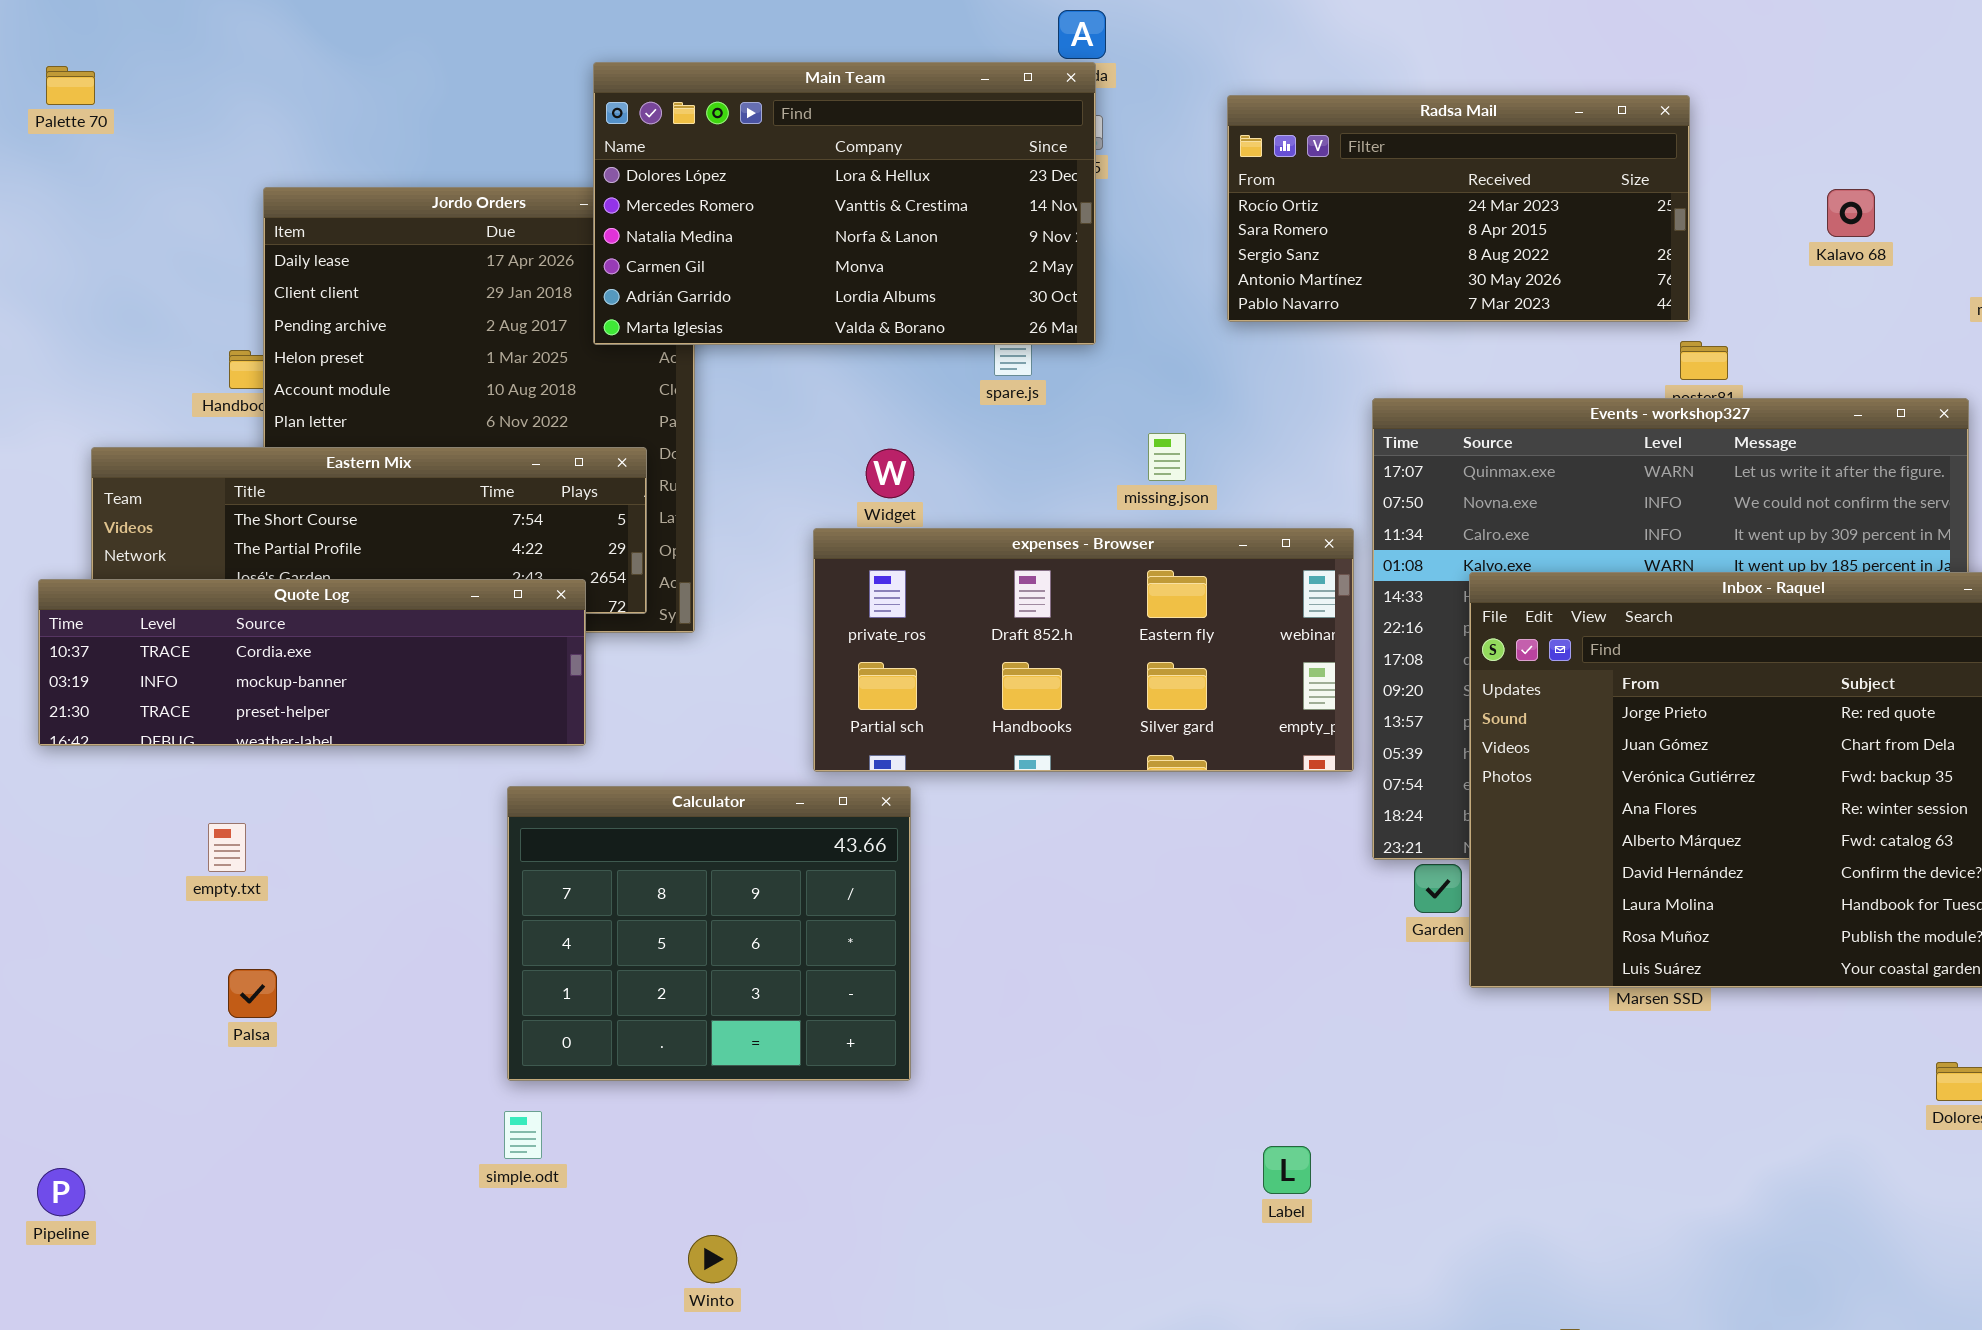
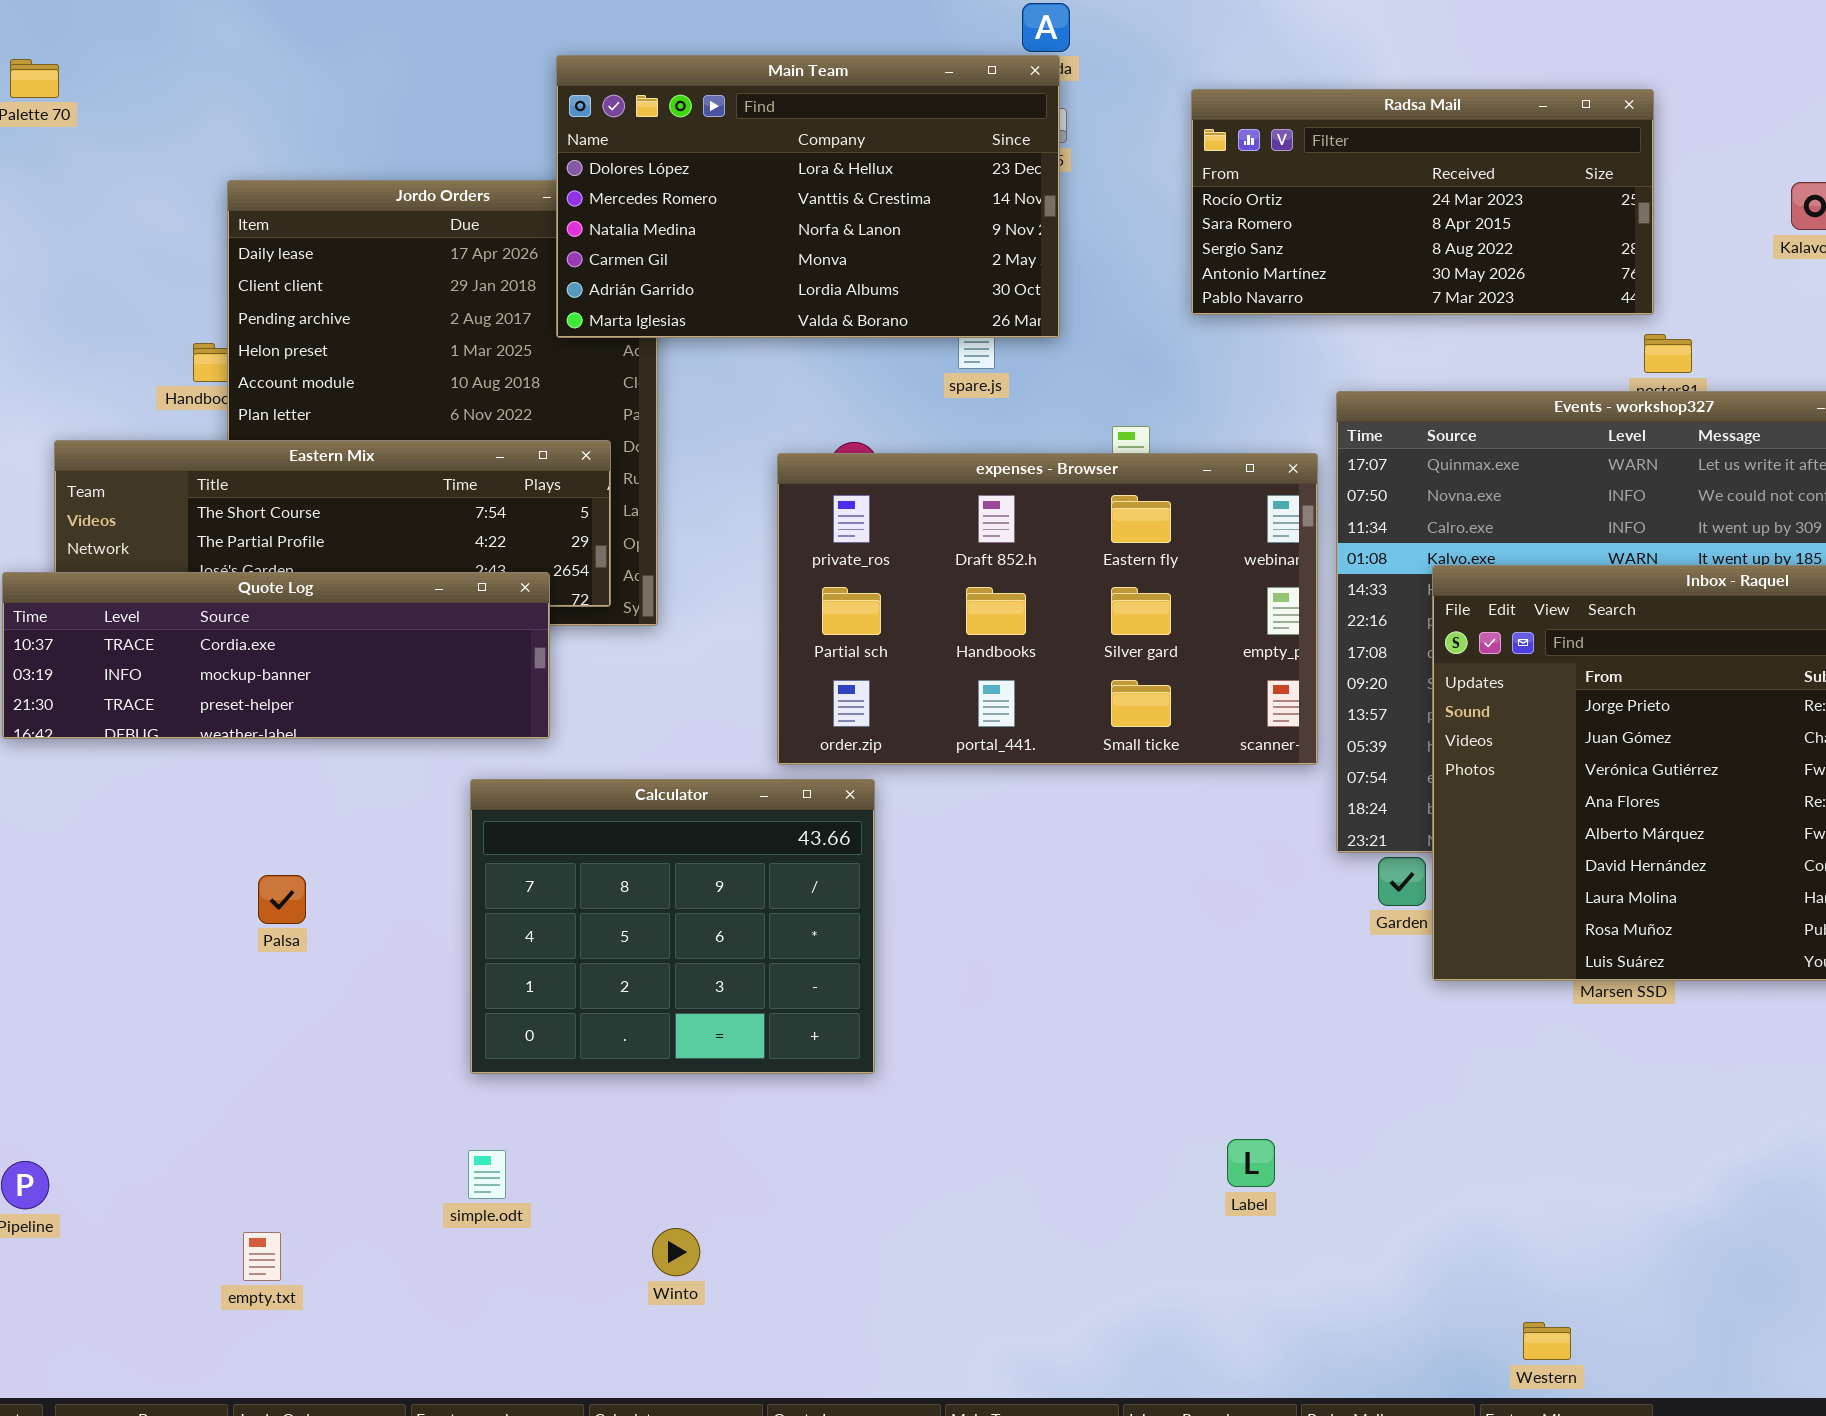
expenses - Browser: [813,528,1354,772] -> [777,453,1318,765], resized
empty.txt: [208,823,246,872] -> [243,1232,281,1281], moved
Palsa: [228,969,277,1018] -> [258,875,306,924], moved
simple.odt: [504,1111,542,1159] -> [468,1150,506,1199], moved

